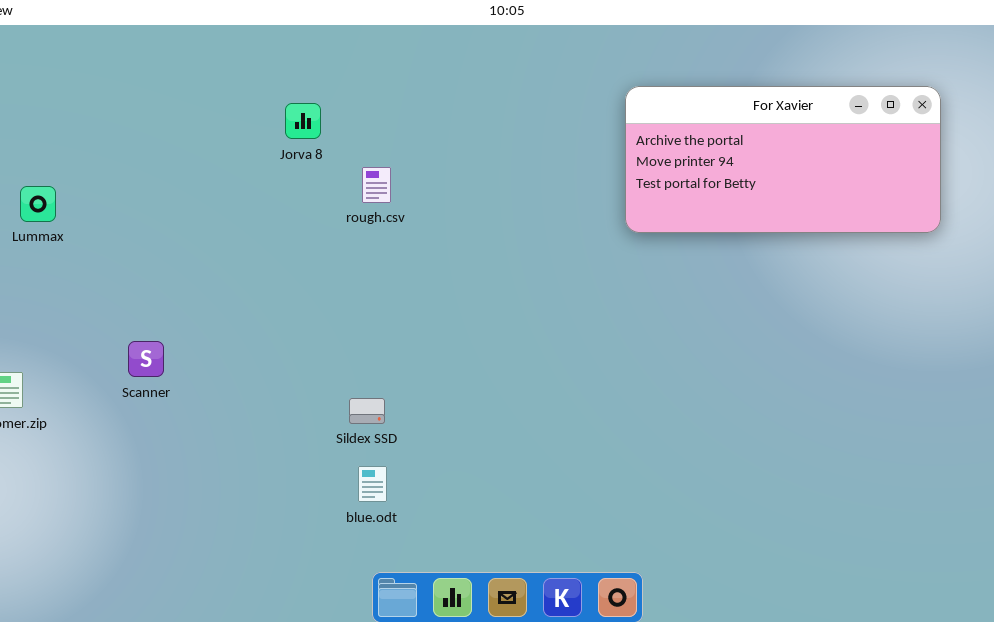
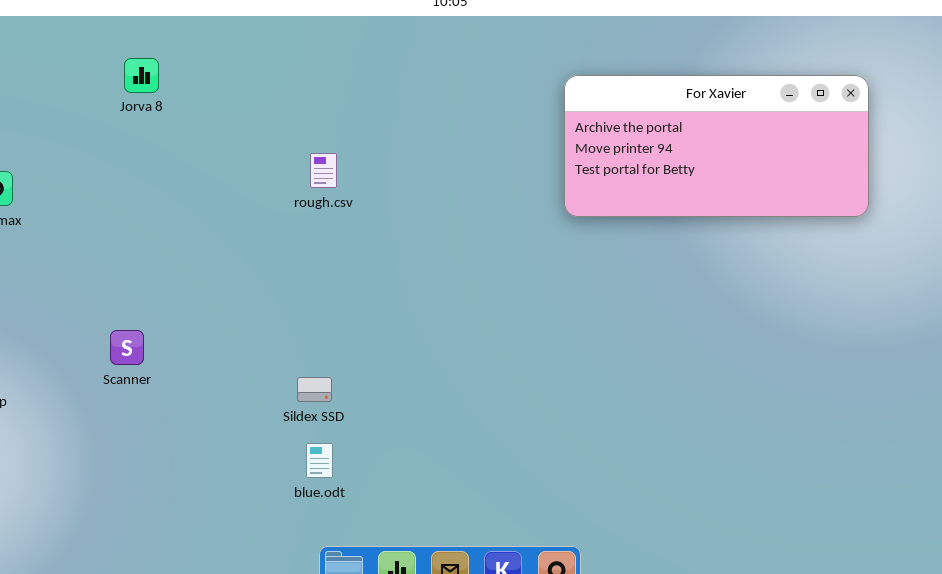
Jorva 8: [285,103,321,139] -> [124,58,159,93], moved
Scanner: [128,341,164,377] -> [110,330,144,365], moved

